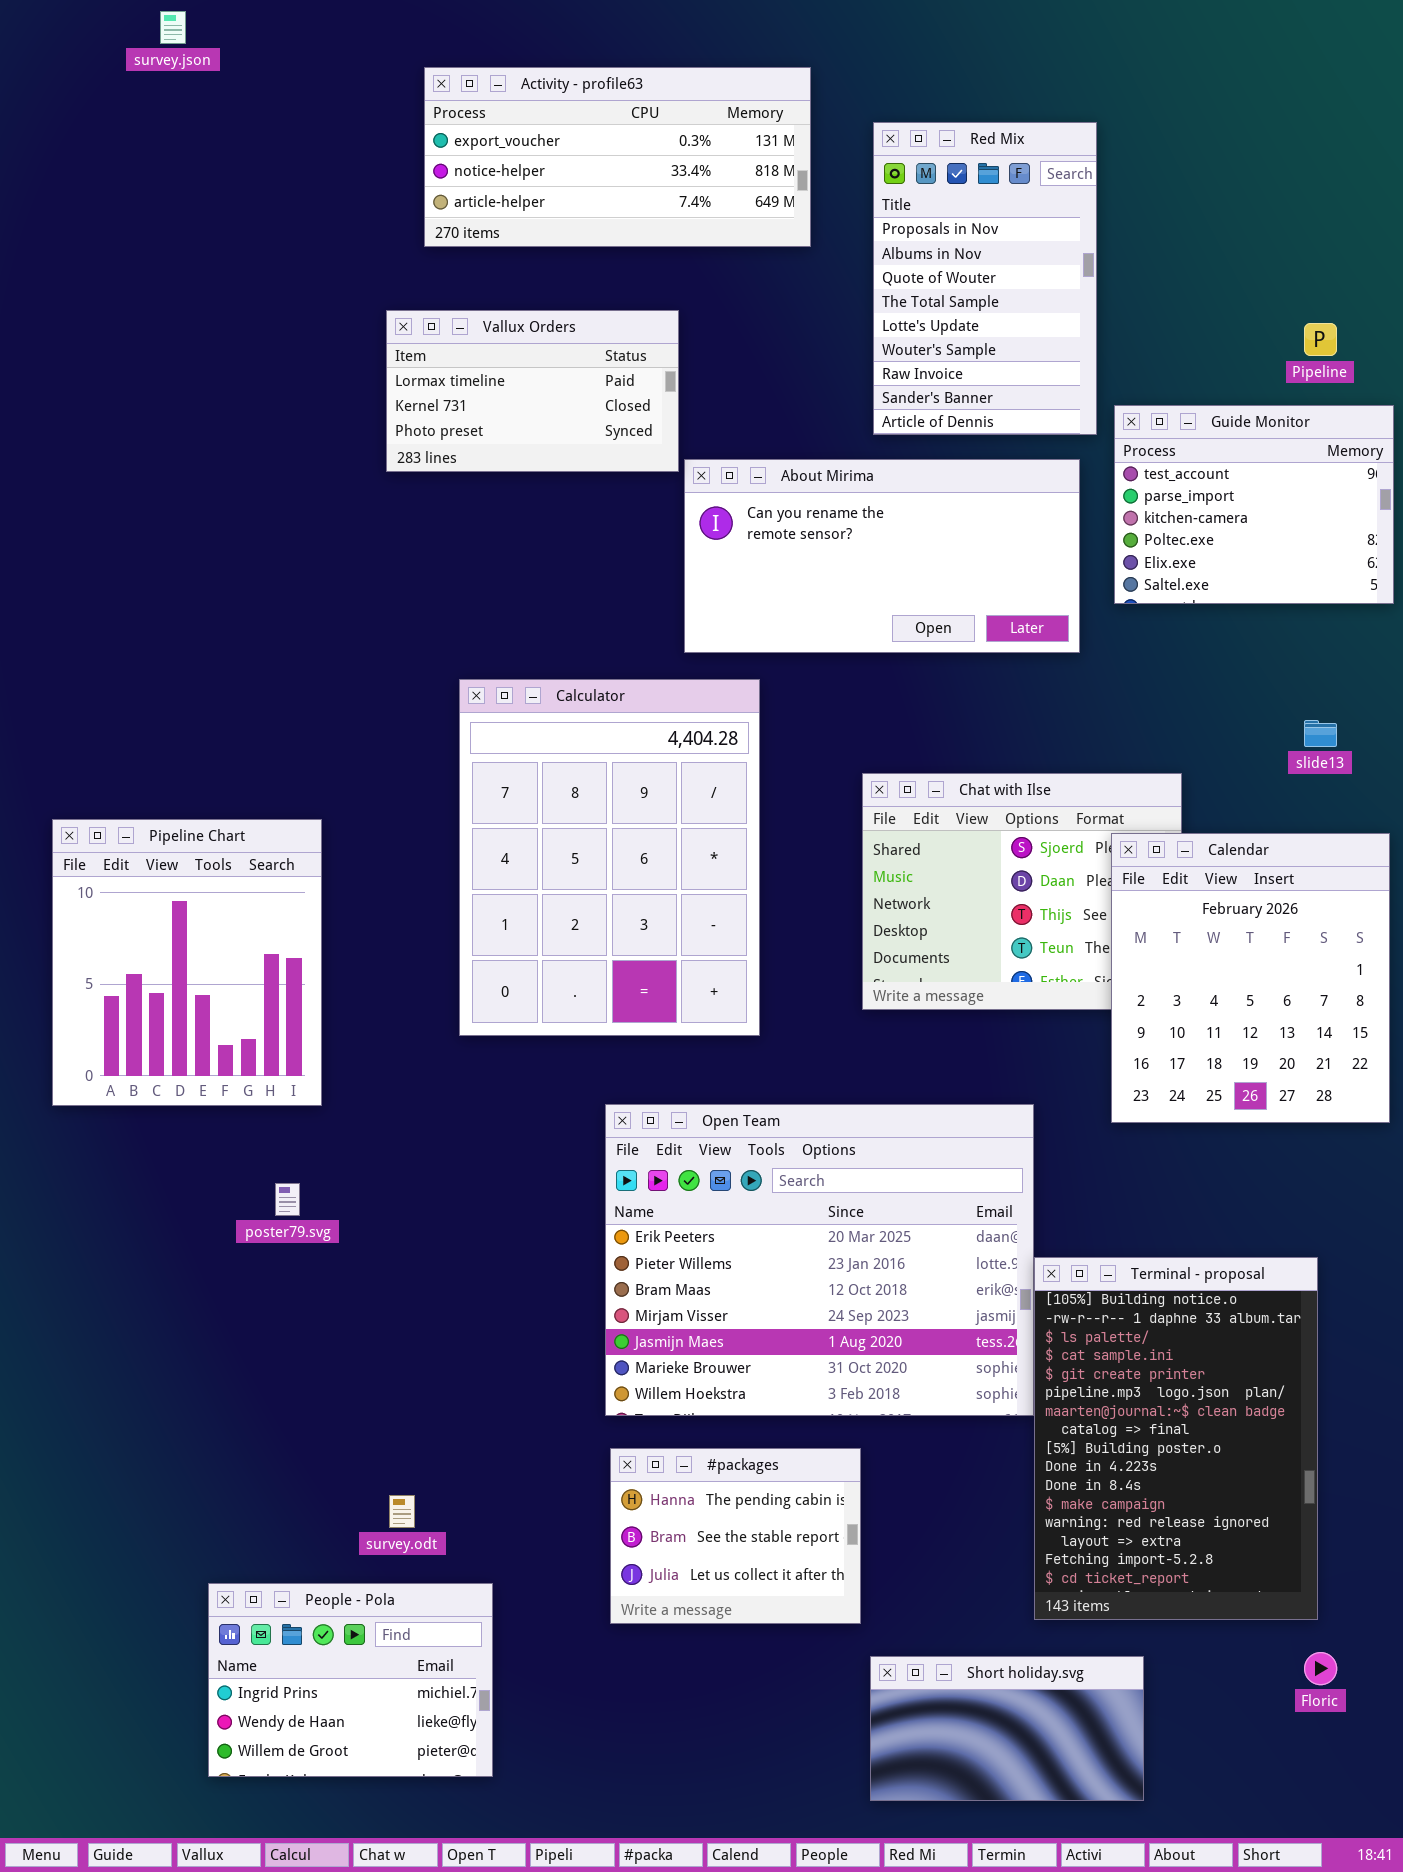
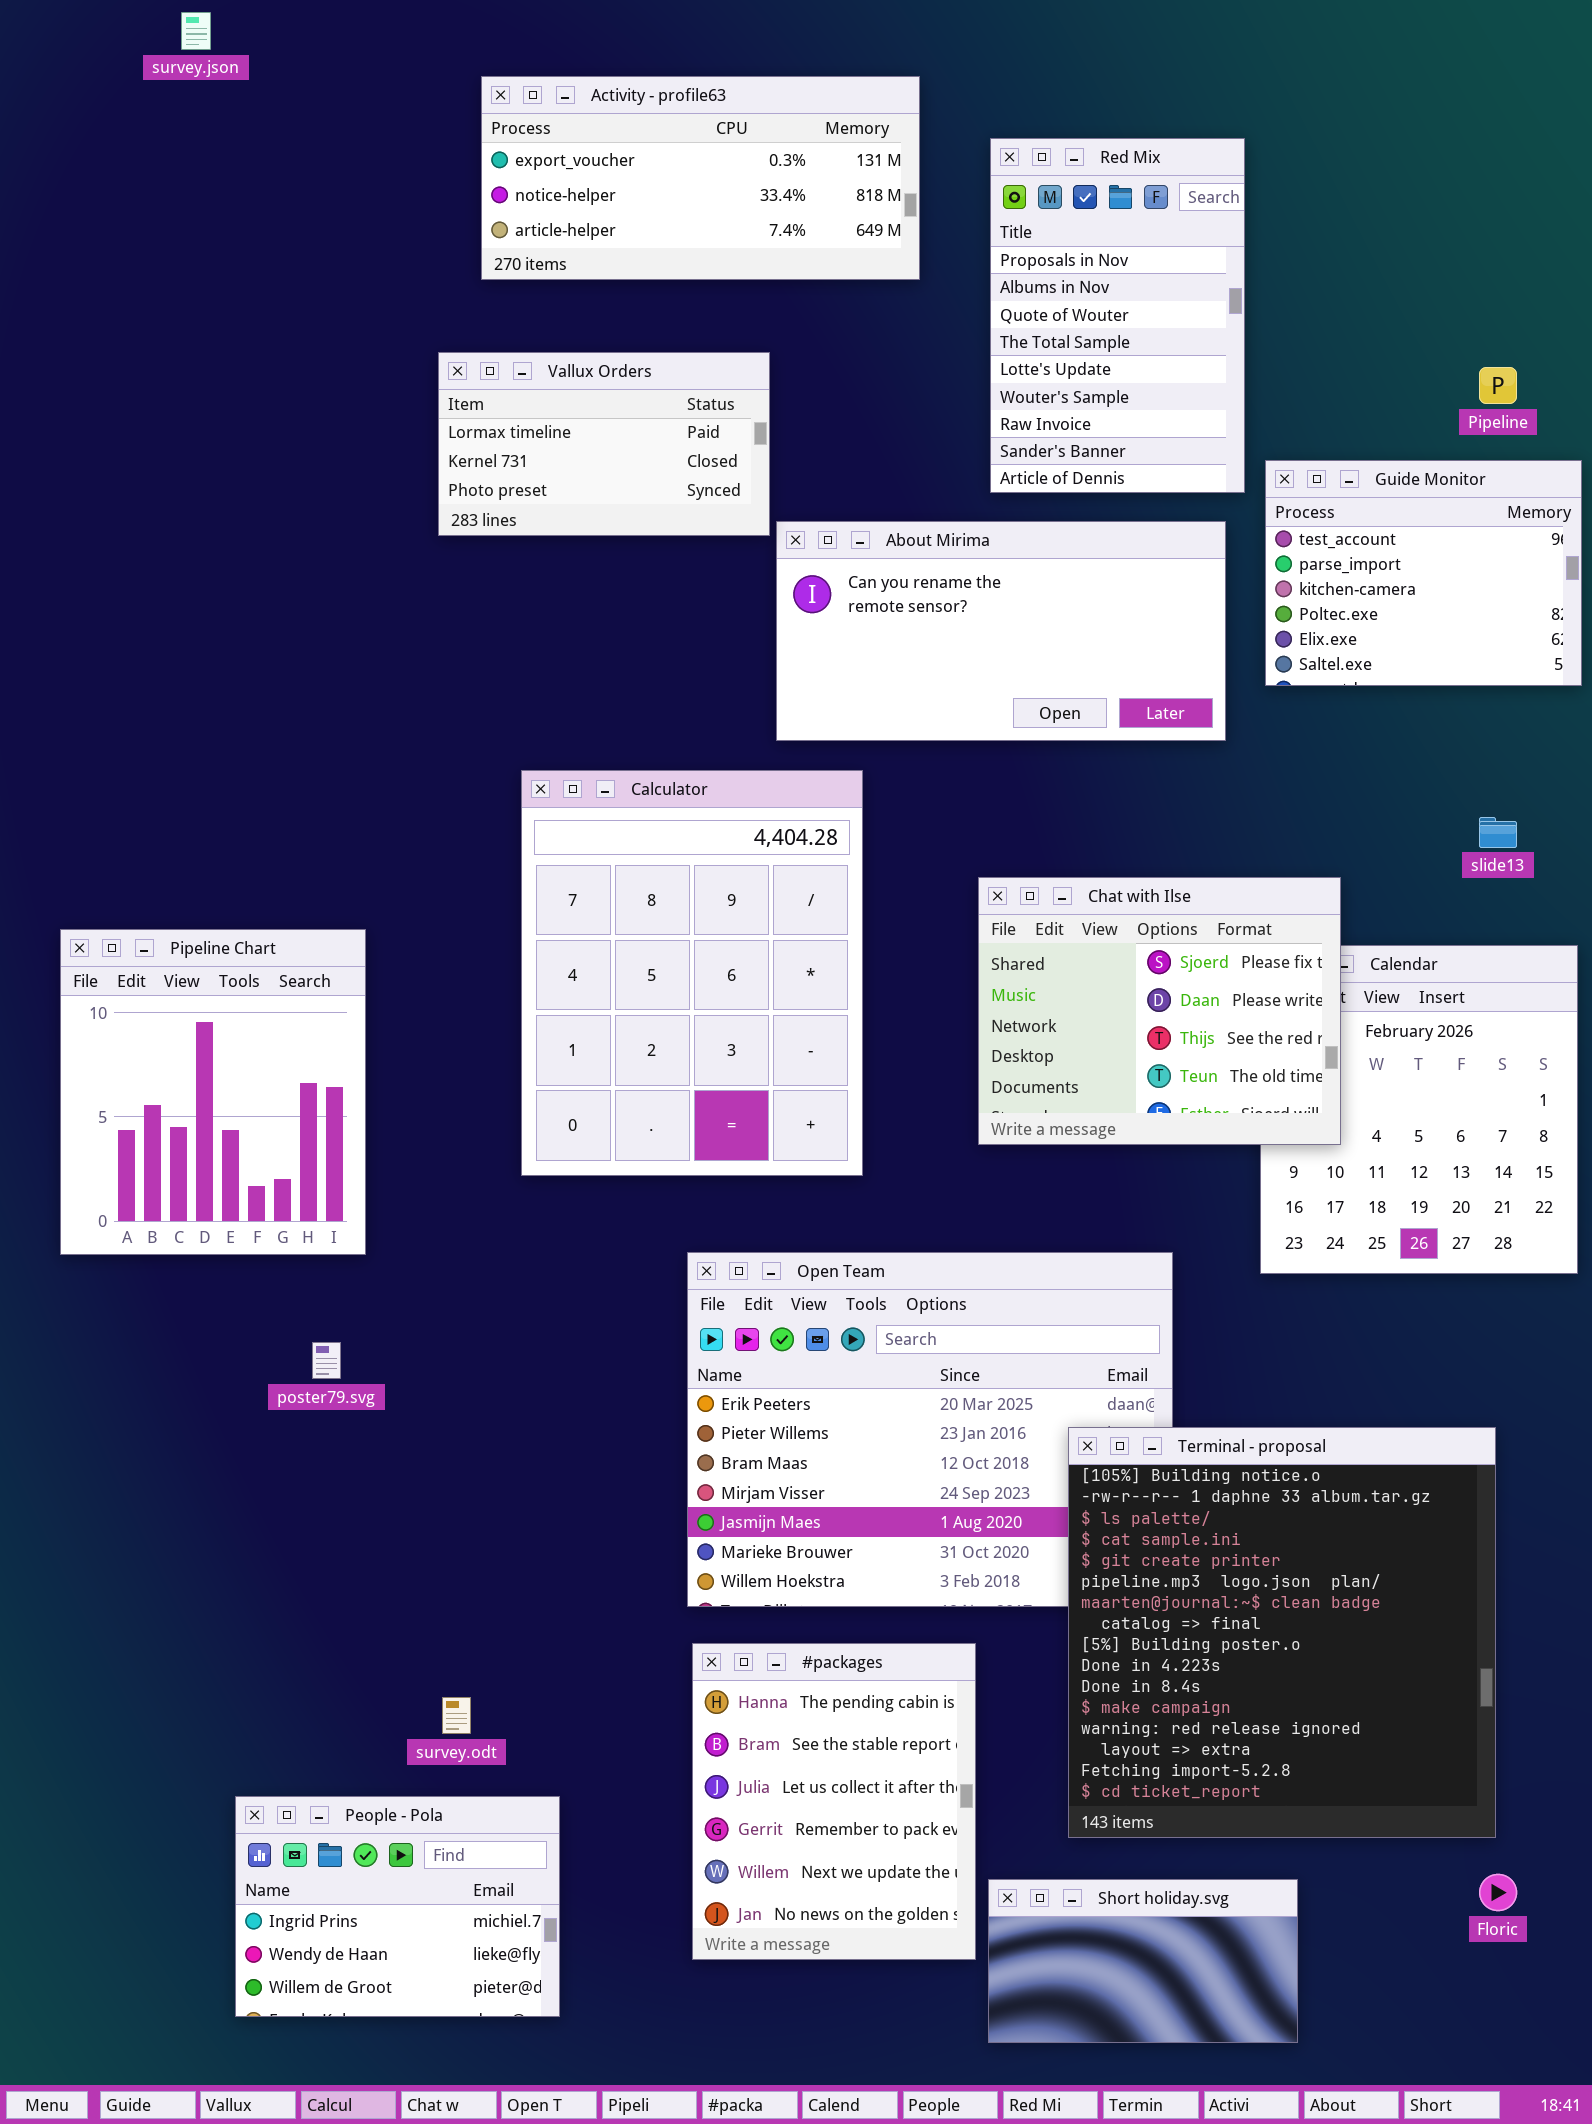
Chat with Ilse: [862,773,1182,1010] -> [978,877,1341,1145], raised
Terminal - proposal: [1034,1257,1318,1620] -> [1068,1427,1496,1838], resized
#packages: [610,1448,861,1624] -> [692,1643,976,1960], resized

